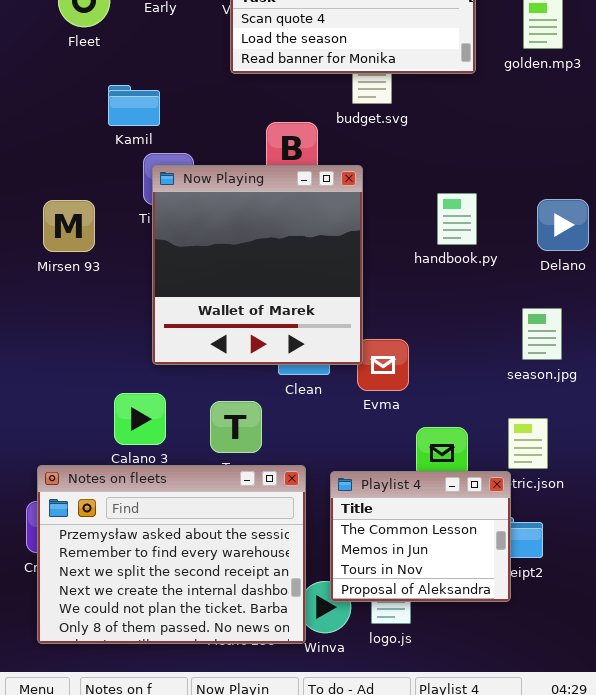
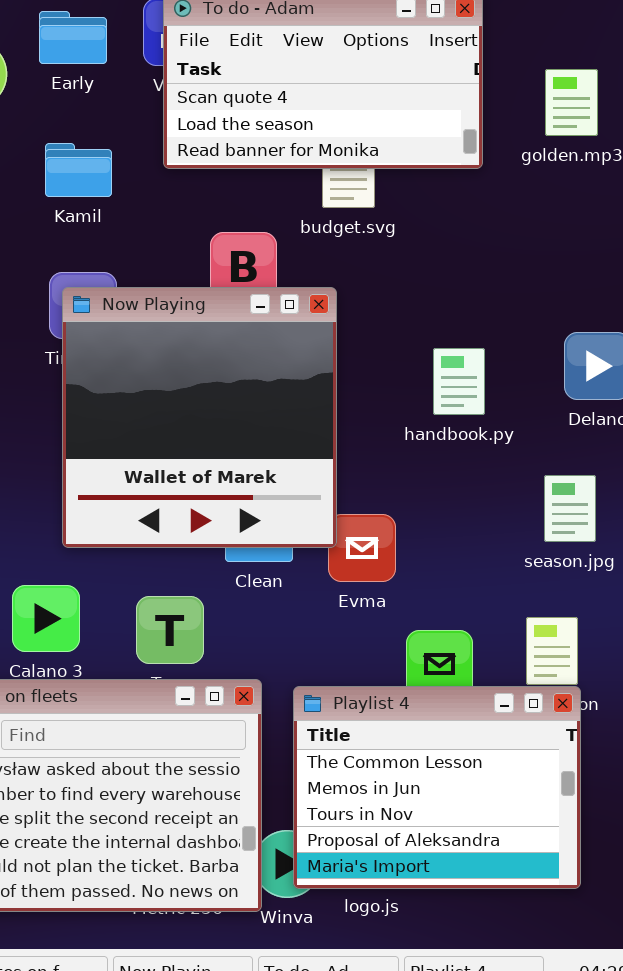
Kamil: [108,85,160,126] -> [45,143,112,197], moved
handbook.py: [437,193,477,245] -> [433,348,485,415], moved
Playlist 4: [330,471,511,602] -> [293,686,581,889], resized

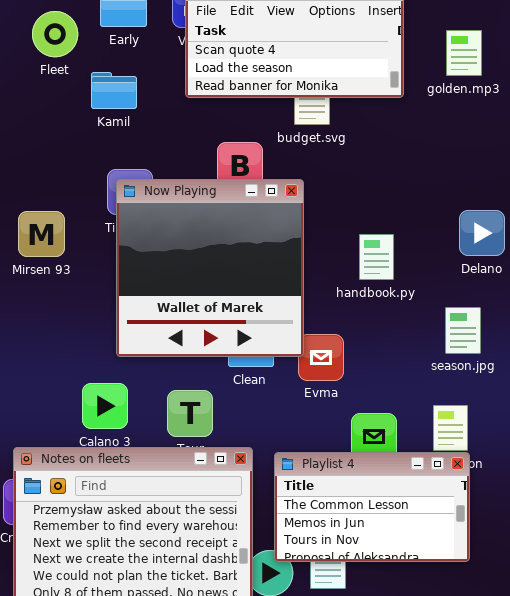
Kamil: [45,143,112,197] -> [91,72,137,109], moved
handbook.py: [433,348,485,415] -> [359,234,394,280], moved
Playlist 4: [293,686,581,889] -> [274,452,470,562], resized

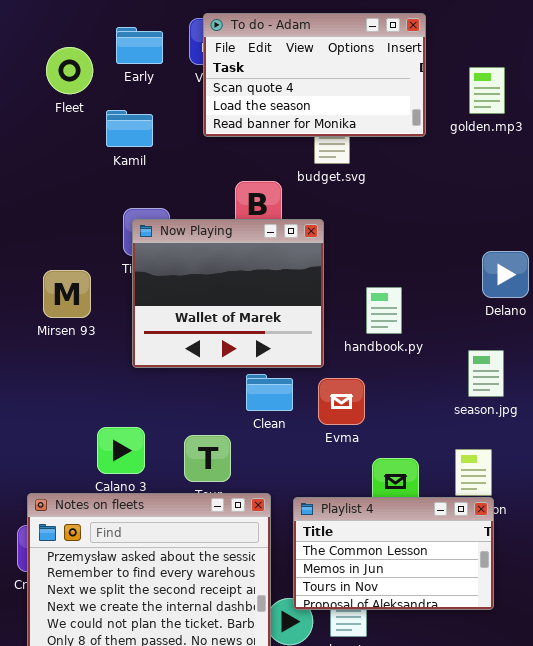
Now Playing: [116,179,304,357] -> [132,219,324,368], resized
Mirsen 93: [18,211,65,257] -> [43,270,91,318], moved
handbook.py: [359,234,394,280] -> [366,287,402,334], moved

